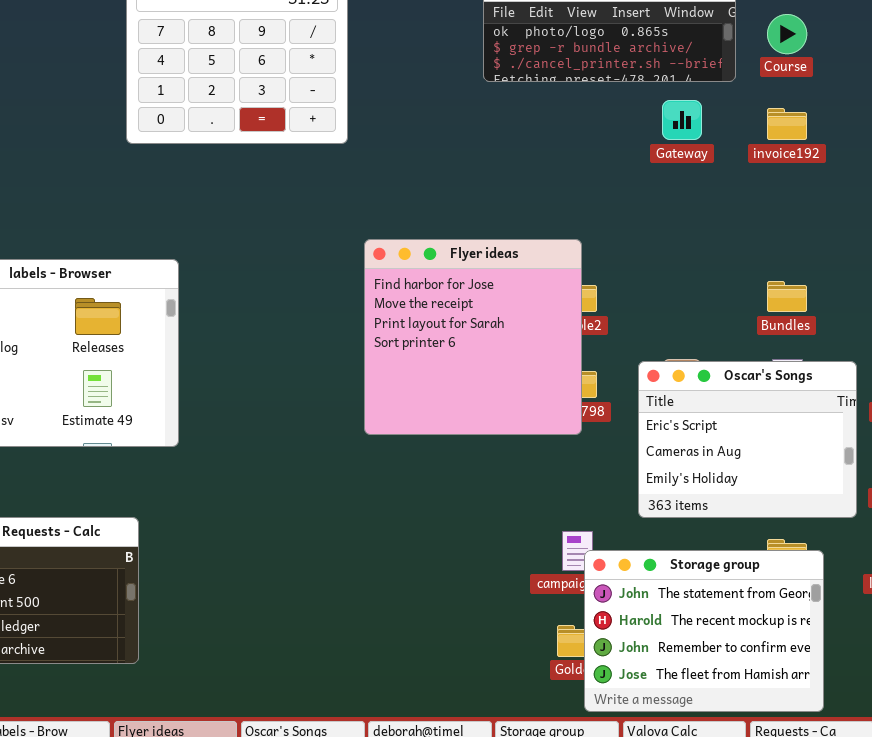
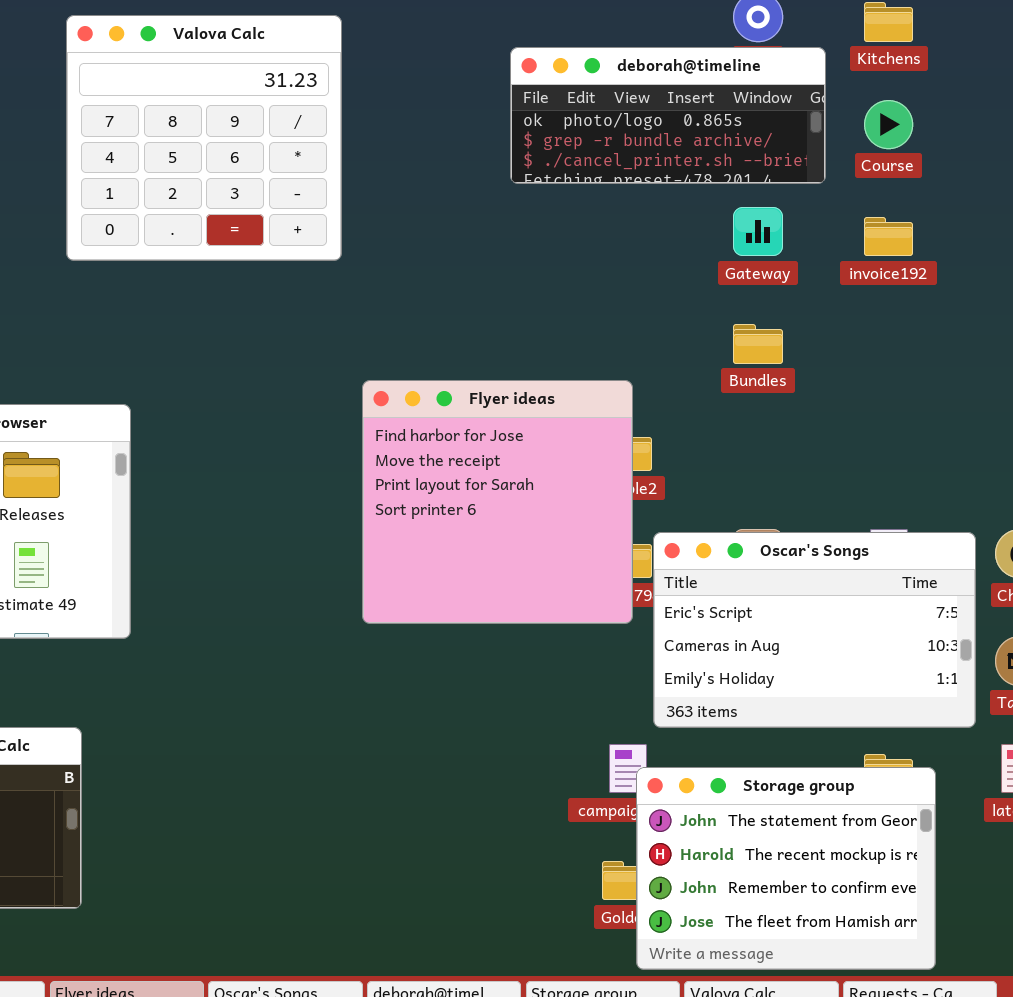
Bundles: [767,281,807,312] -> [733,324,783,364], moved
Oscar's Songs: [638,361,857,518] -> [653,532,976,728], resized

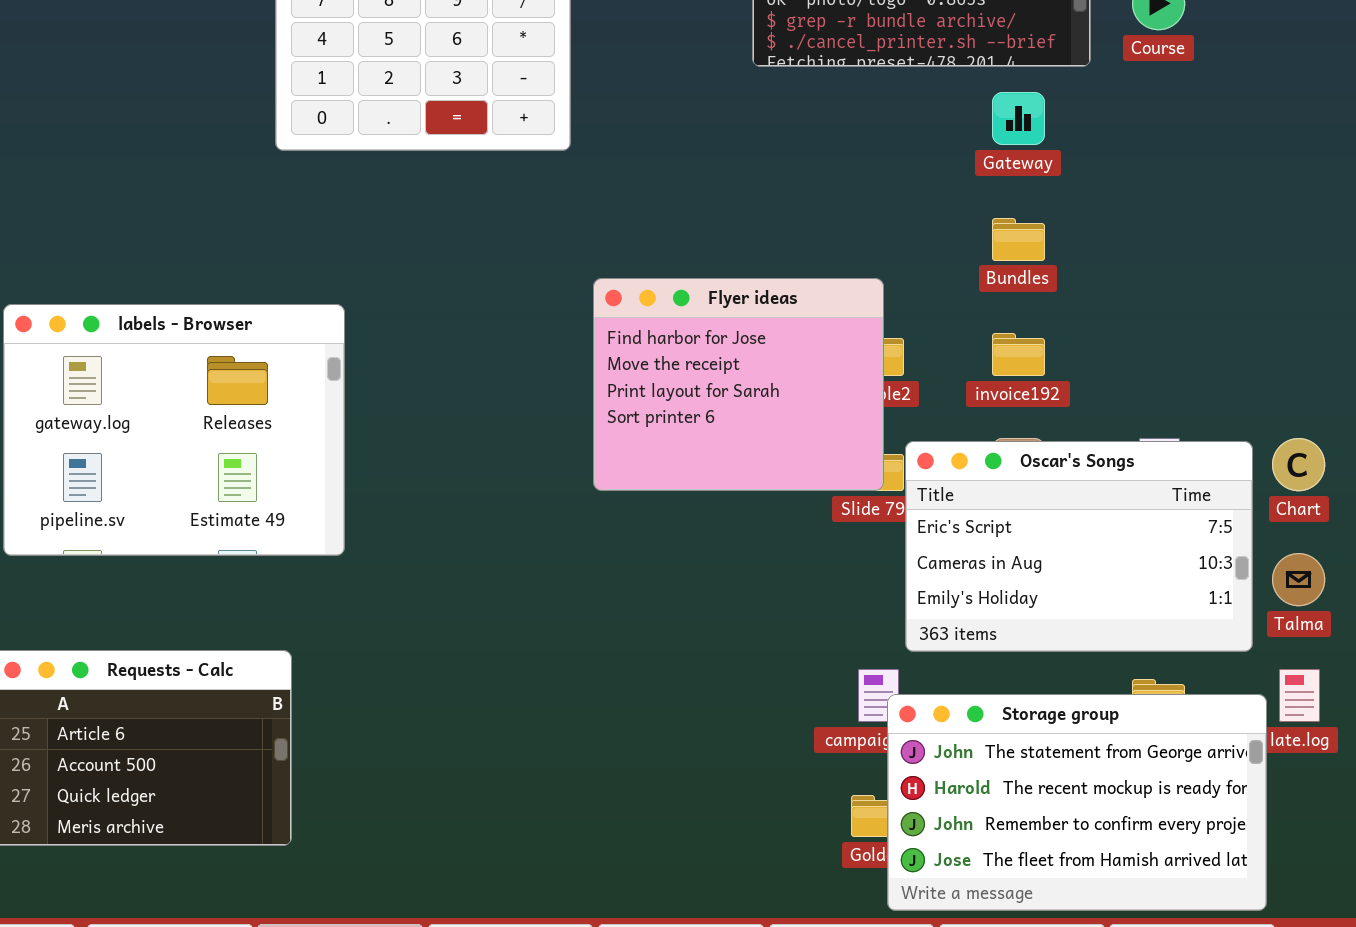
invoice192: [864,217,913,256] -> [992,333,1045,376], moved
Flyer ideas: [362,380,633,624] -> [593,278,884,491], resized
Storage group: [636,767,936,970] -> [887,694,1267,911], resized

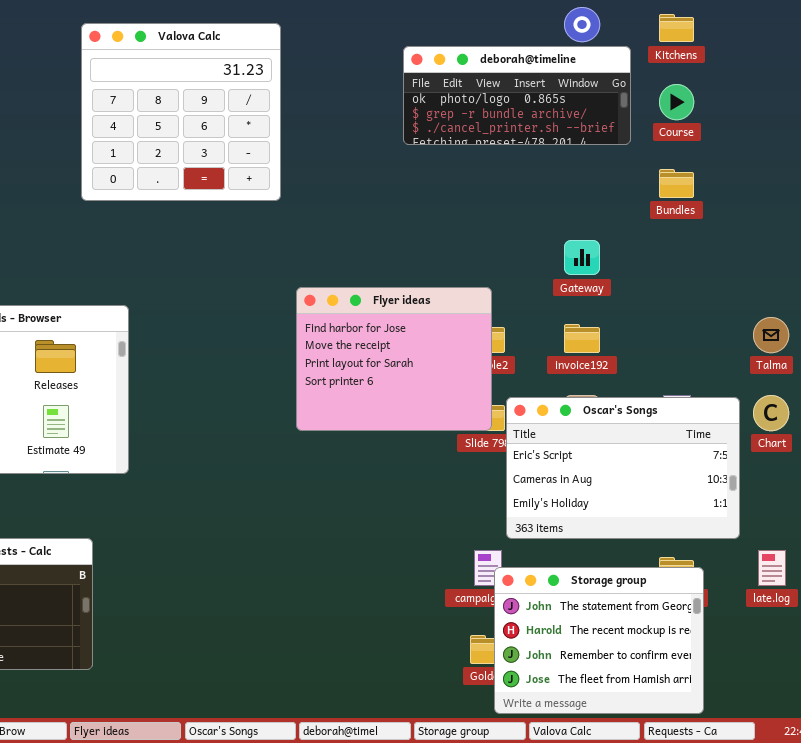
Gateway: [992,92,1045,145] -> [564,240,600,275], moved
Bundles: [992,218,1045,261] -> [659,169,694,198], moved
Talma: [1272,553,1325,606] -> [753,317,789,353], moved
Storage group: [887,694,1267,911] -> [494,567,704,714], resized

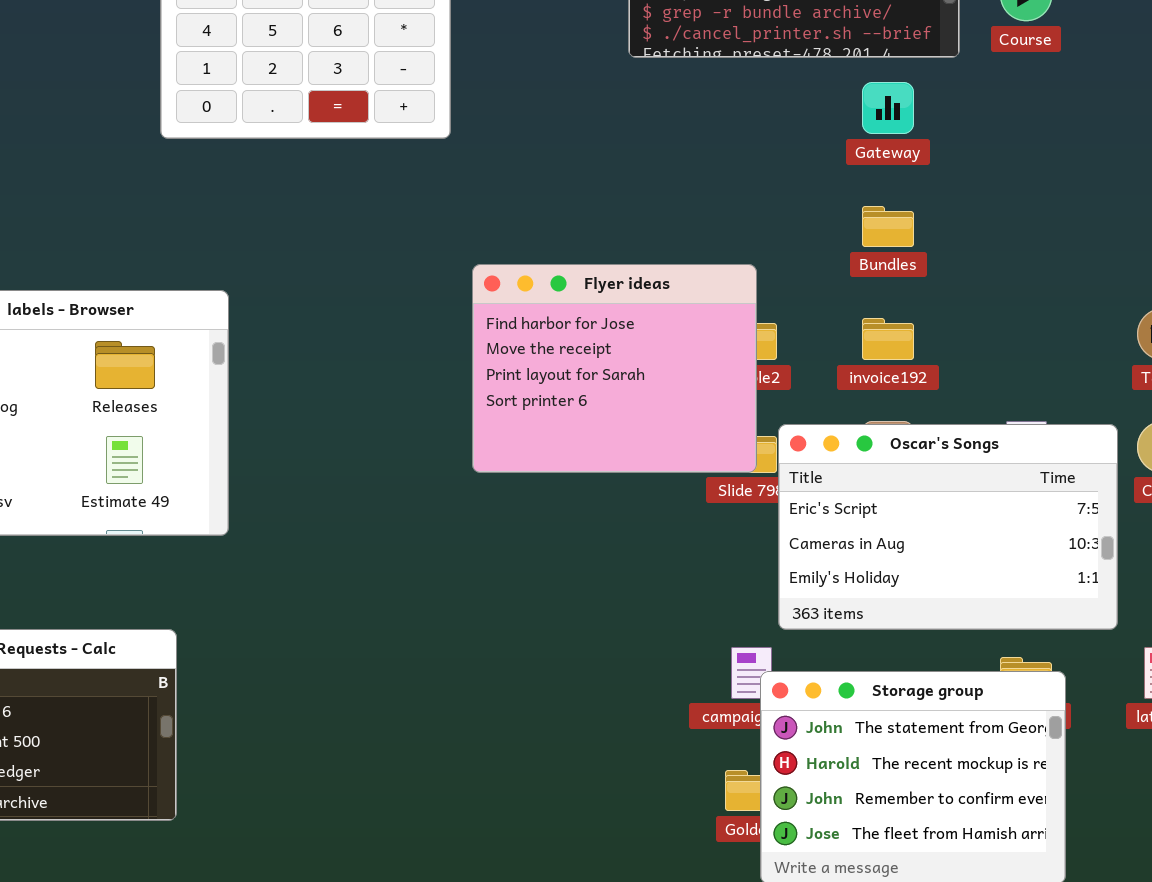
Bundles: [659,169,694,198] -> [862,206,914,247], moved
Gateway: [564,240,600,275] -> [862,82,914,134], moved

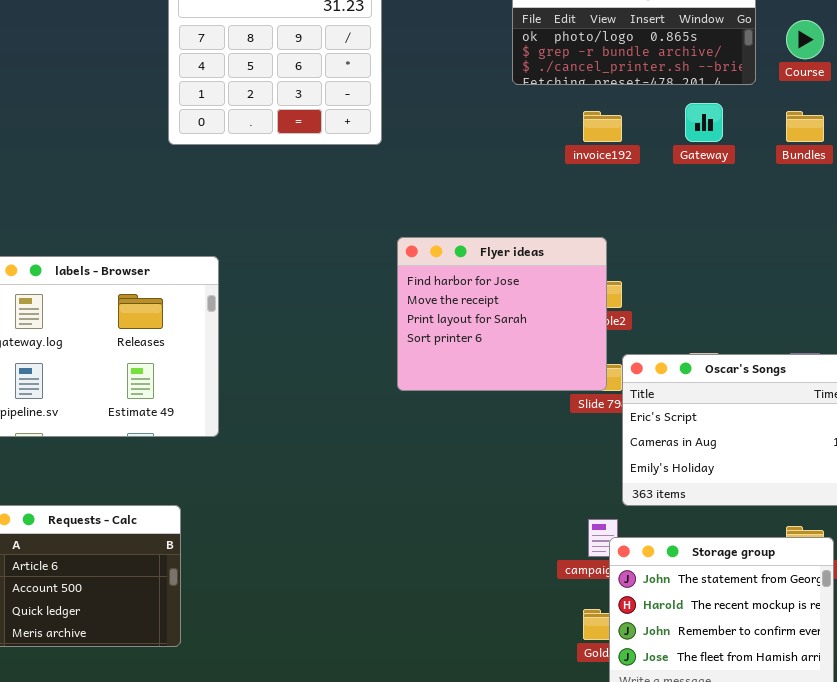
Bundles: [862,206,914,247] -> [786,111,824,142], moved
invoice192: [862,318,914,360] -> [583,111,622,142], moved

